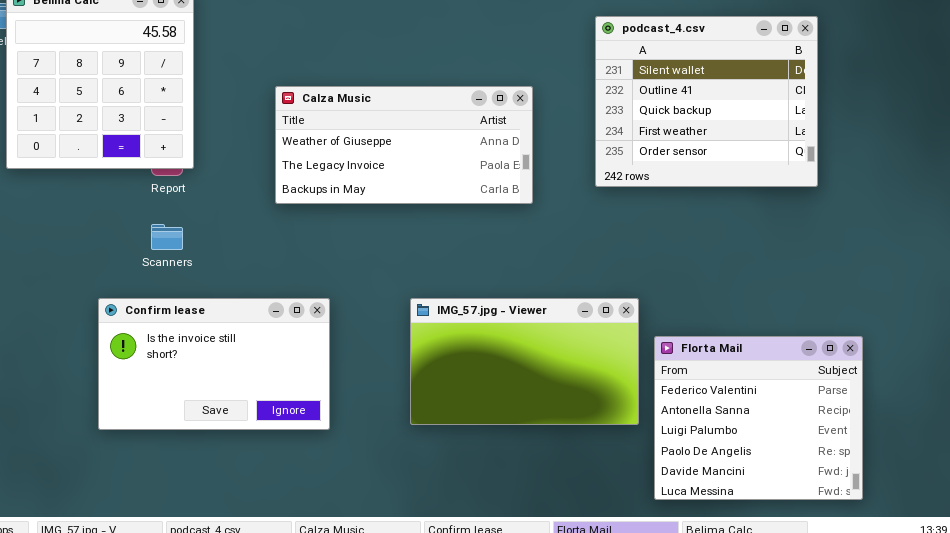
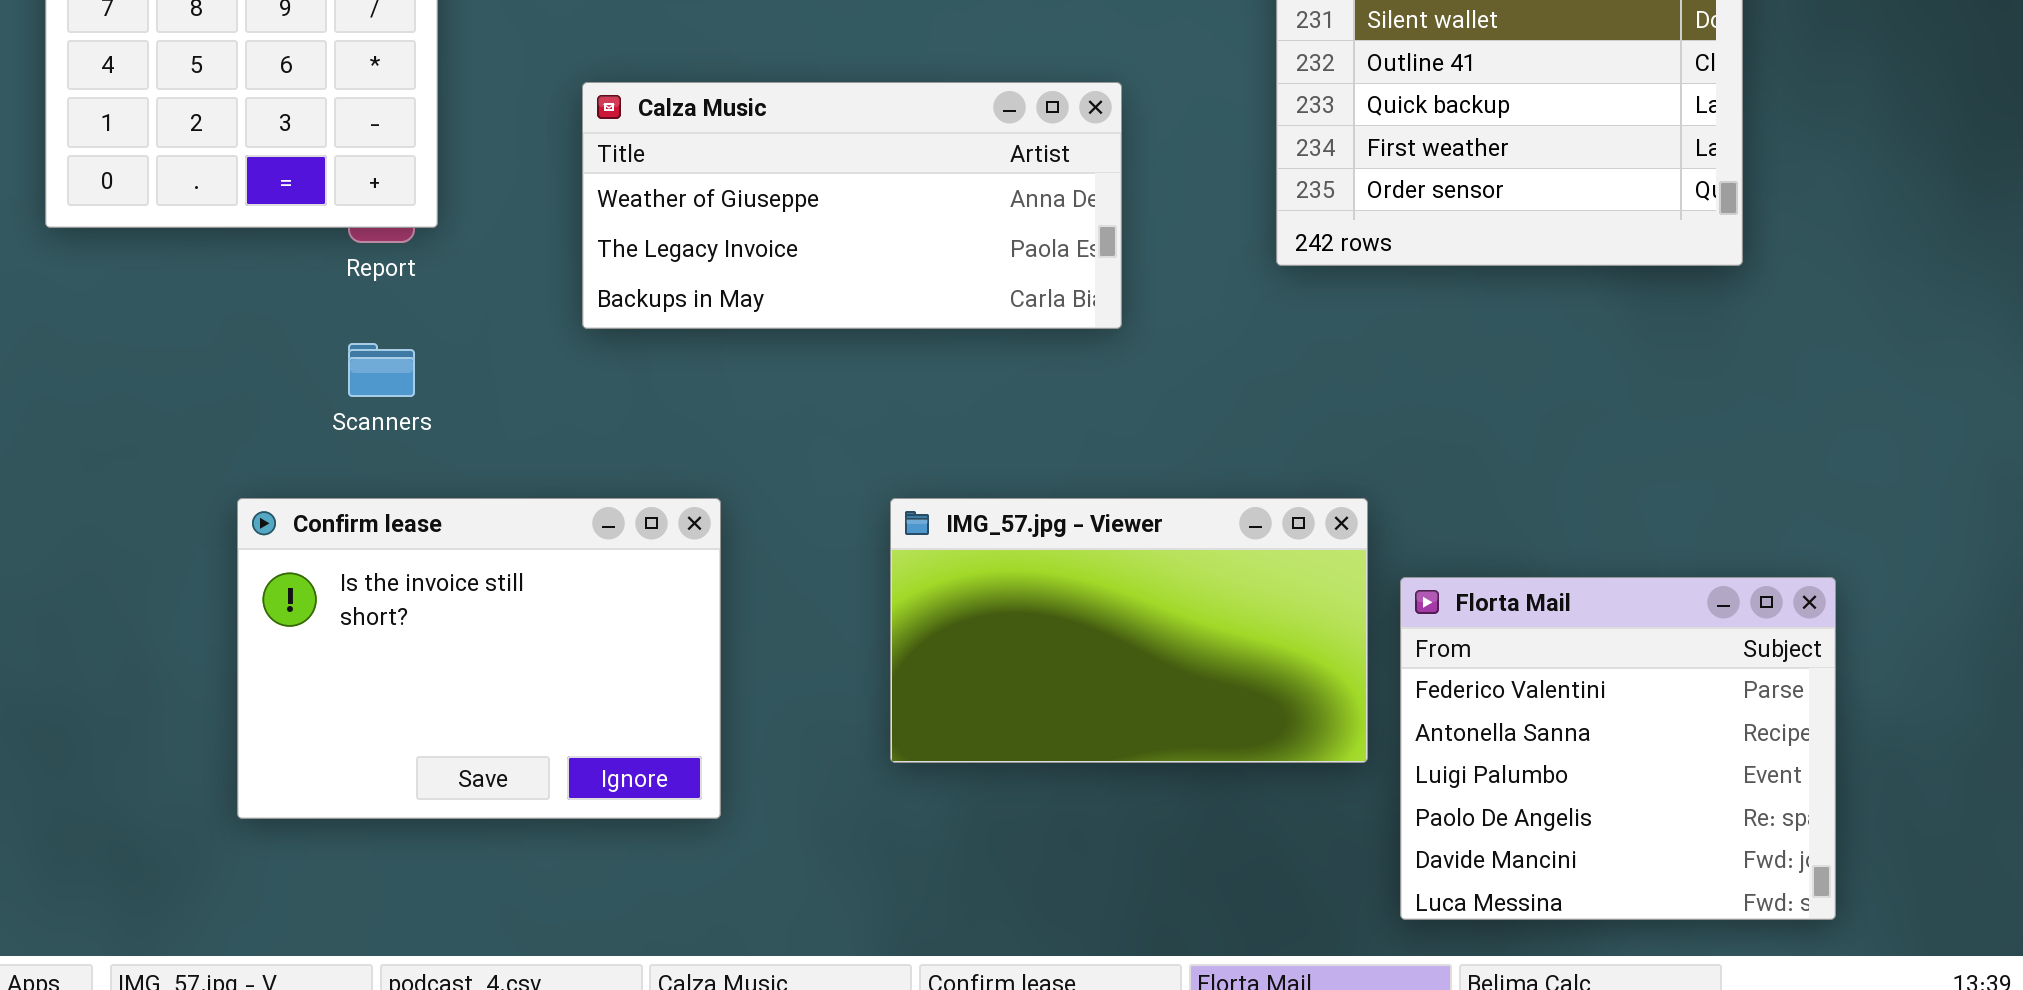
Calza Music: [275,86,533,204] -> [582,82,1122,329], moved
Confirm lease: [98,298,330,430] -> [237,498,721,819], resized

